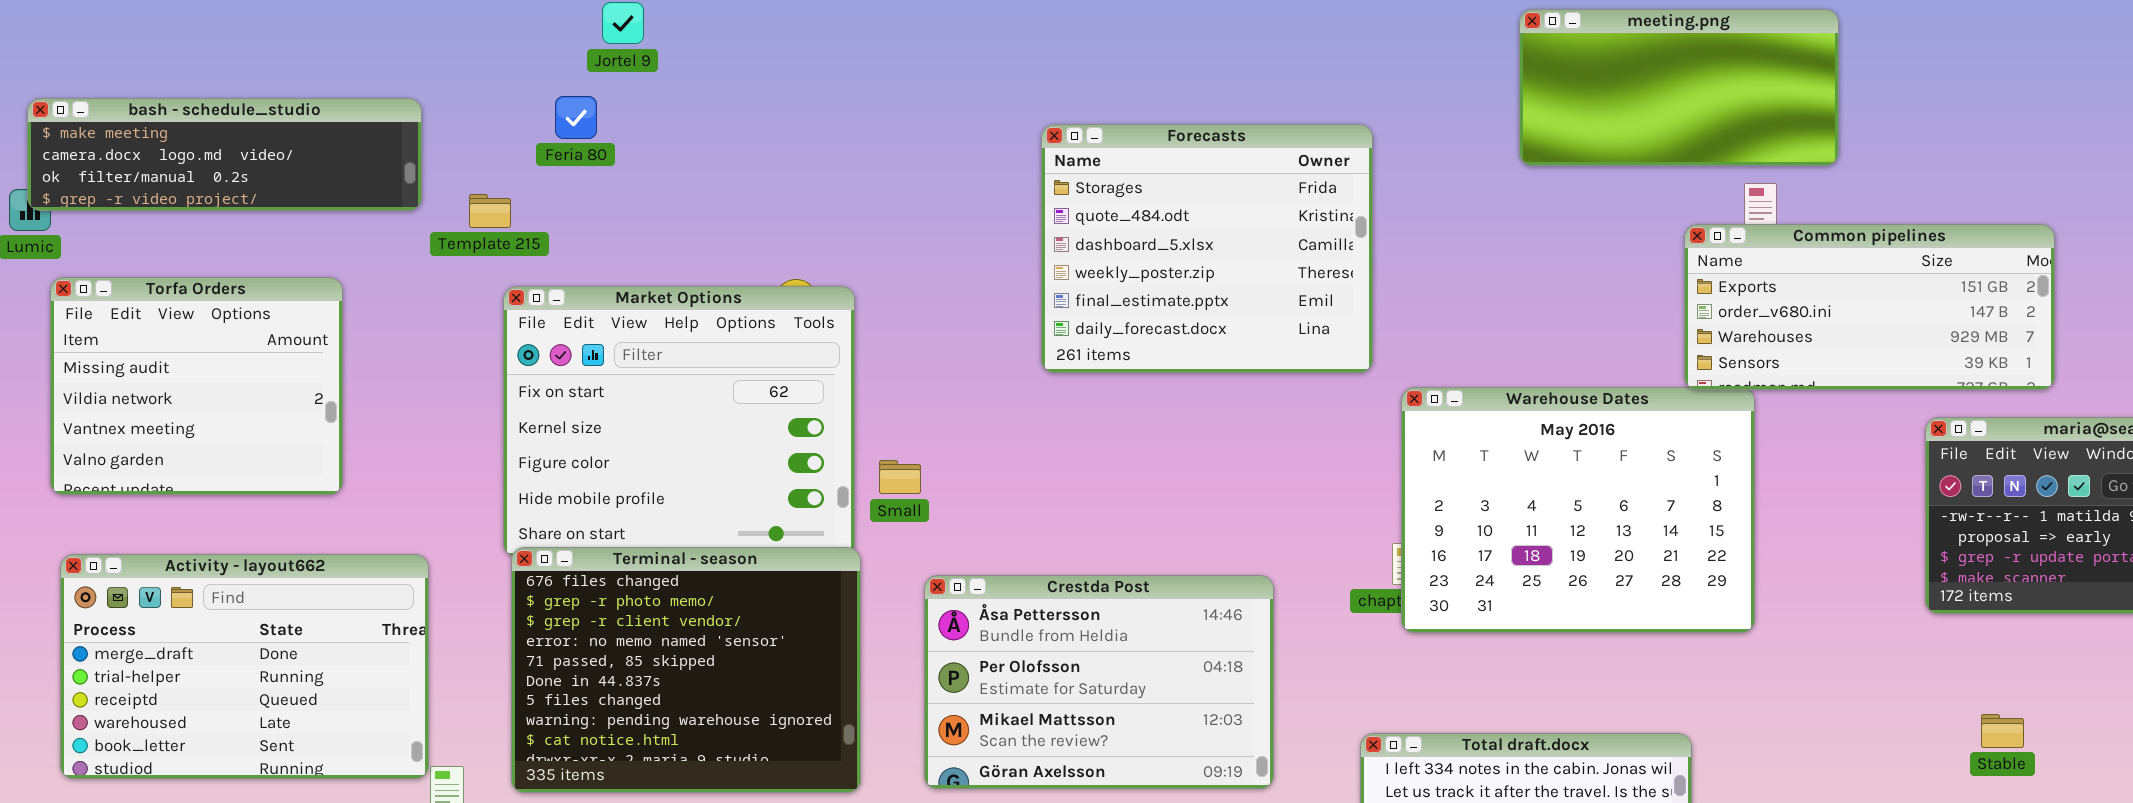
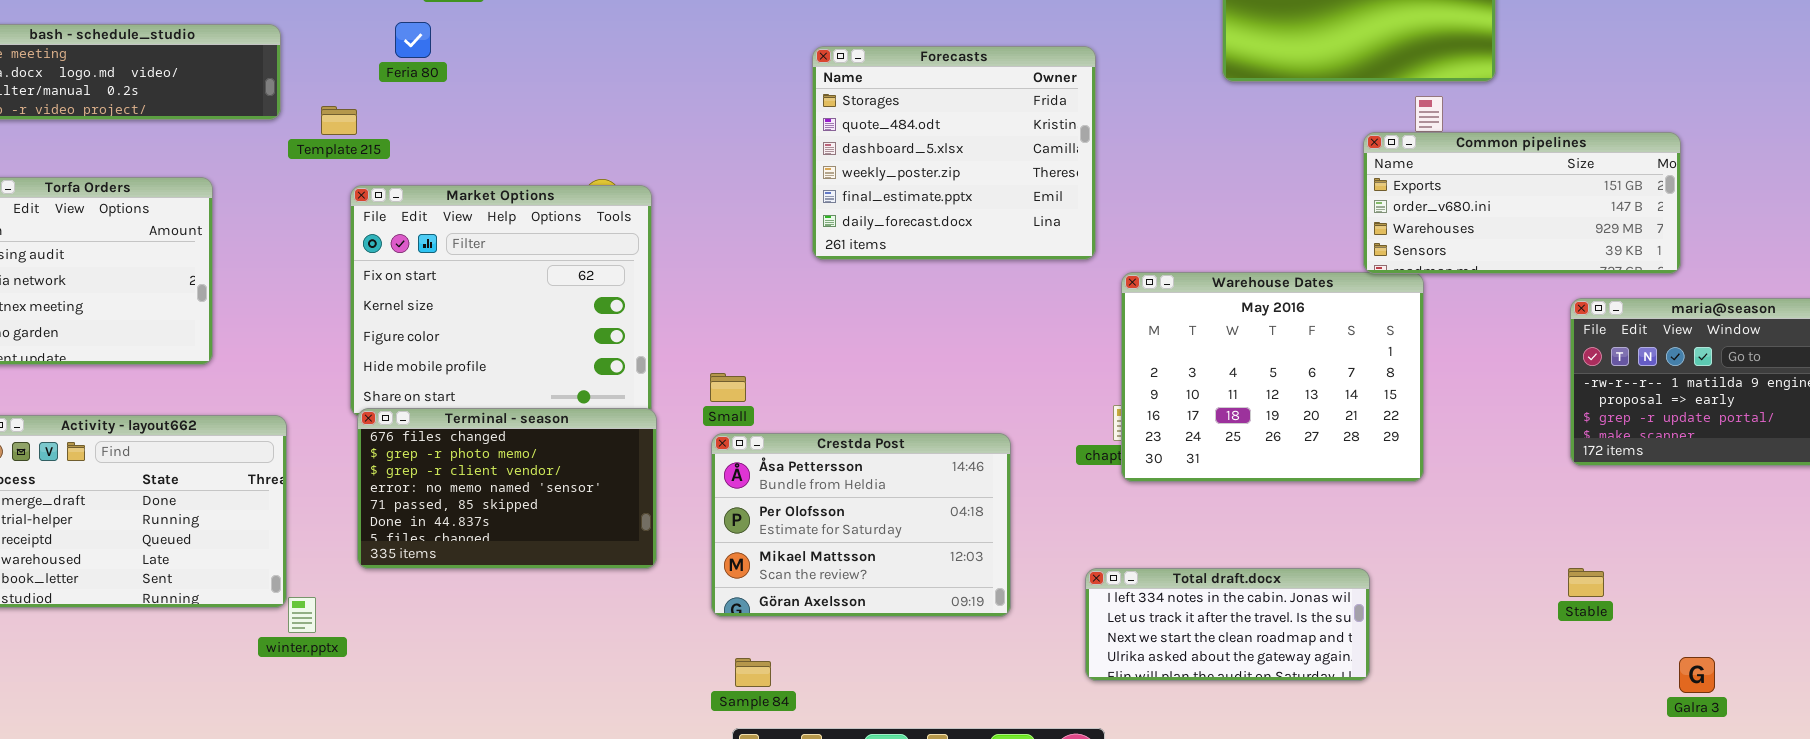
Small: [879,460,921,494] -> [710,373,746,402], moved
Terminal - season: [511,547,861,793] -> [357,408,657,569], resized
Stable: [1981,714,2024,748] -> [1568,568,1604,597], moved

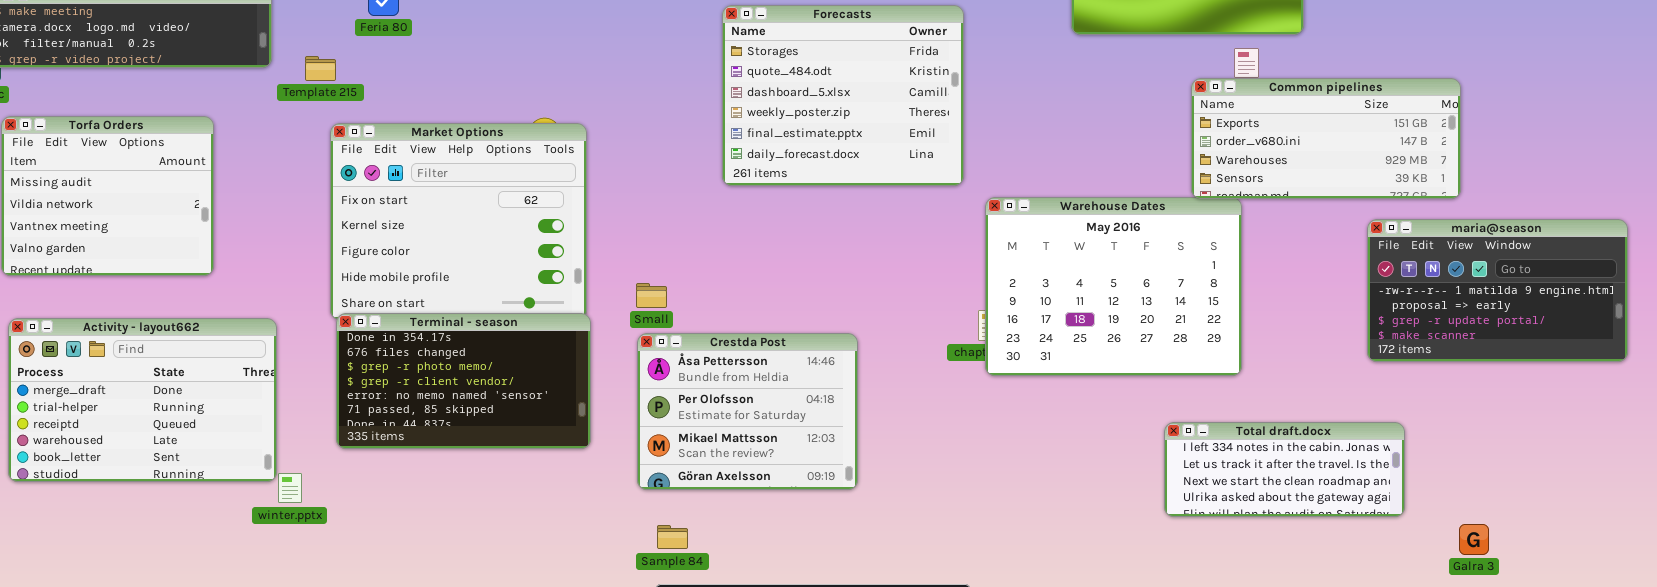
Terminal - season: [357,408,657,569] -> [336,313,591,449], scrolled up 1 row
Crestda Post: [711,433,1011,617] -> [637,333,858,490], resized
Total draft.docx: [1085,568,1370,681] -> [1164,422,1405,517], moved

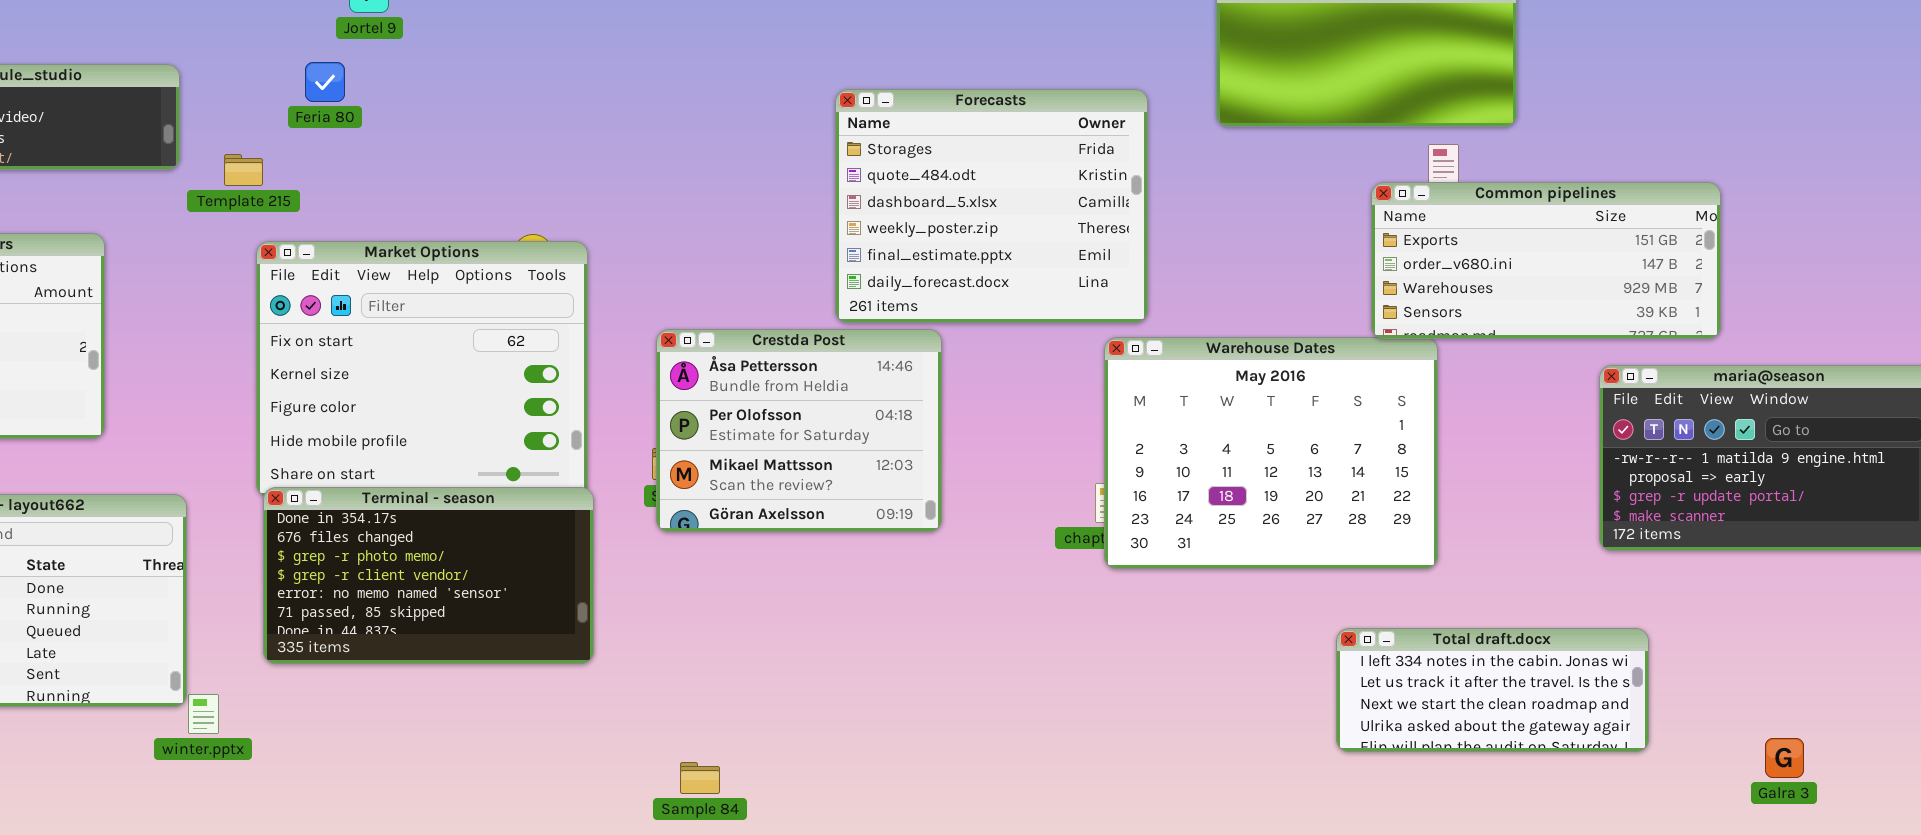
Forecasts: [722,5,964,186] -> [835,89,1148,323], moved
Crestda Post: [637,333,858,490] -> [656,329,942,532], moved
Galra 3: [1459,524,1489,555] -> [1765,738,1804,778], moved

